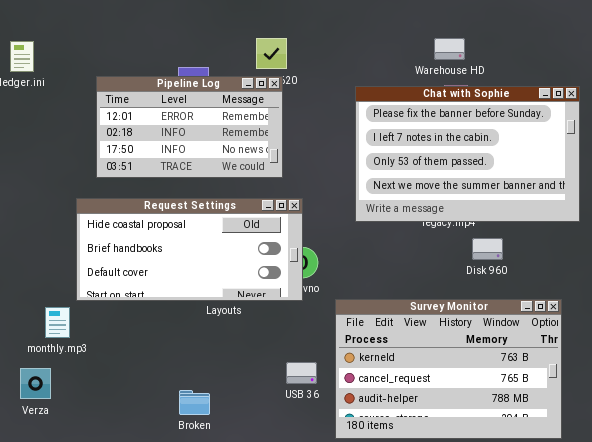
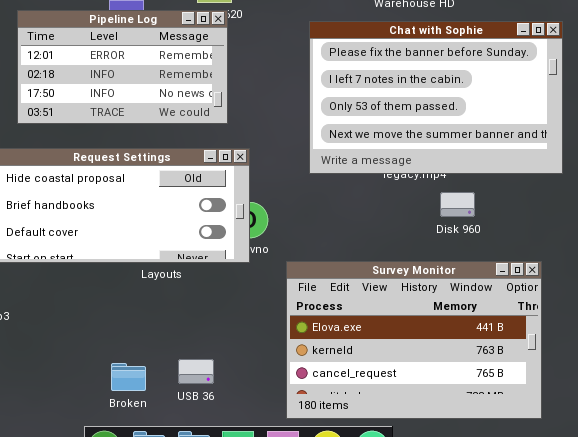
Survey Monitor: [335,299,562,439] -> [286,261,542,419], scrolled up 1 row
USB 36: [286,362,317,384] -> [178,359,214,384], moved

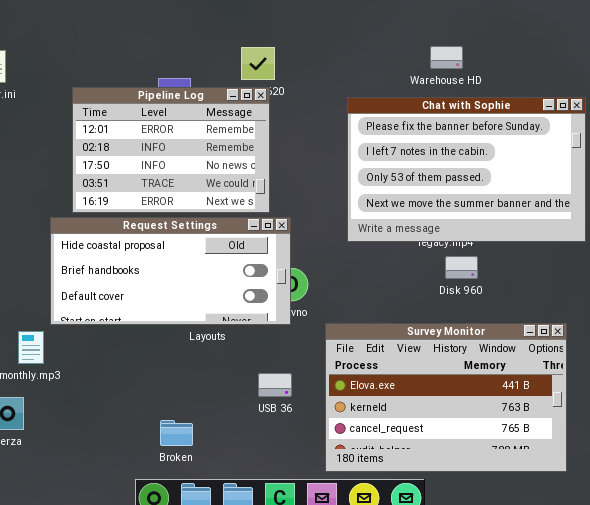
Pipeline Log: [17,10,228,124] -> [72,87,270,213], resized
Disk 960: [440,192,475,217] -> [445,256,478,279], moved
USB 36: [178,359,214,384] -> [258,373,292,397], moved

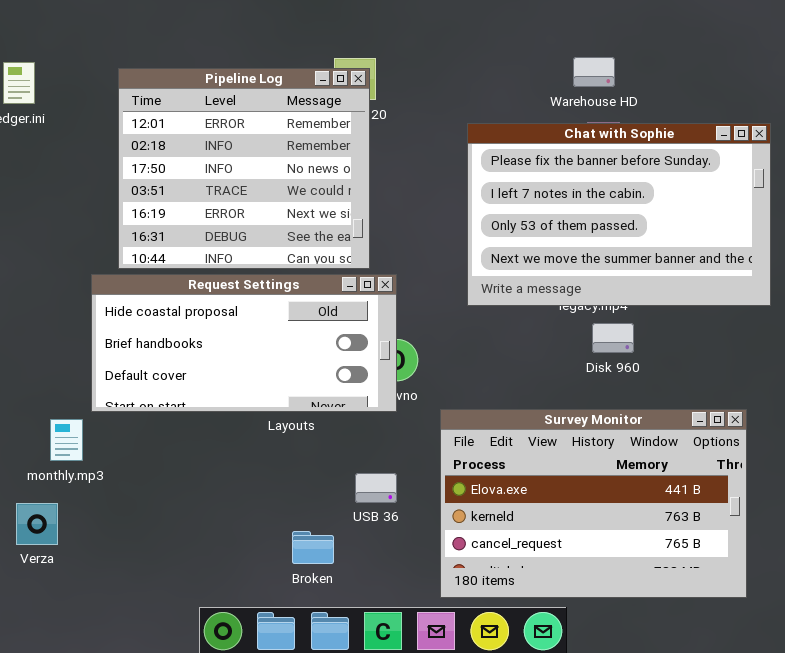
Pipeline Log: [72,87,270,213] -> [118,68,370,269], resized
Broken: [160,420,193,446] -> [292,531,334,564], moved

